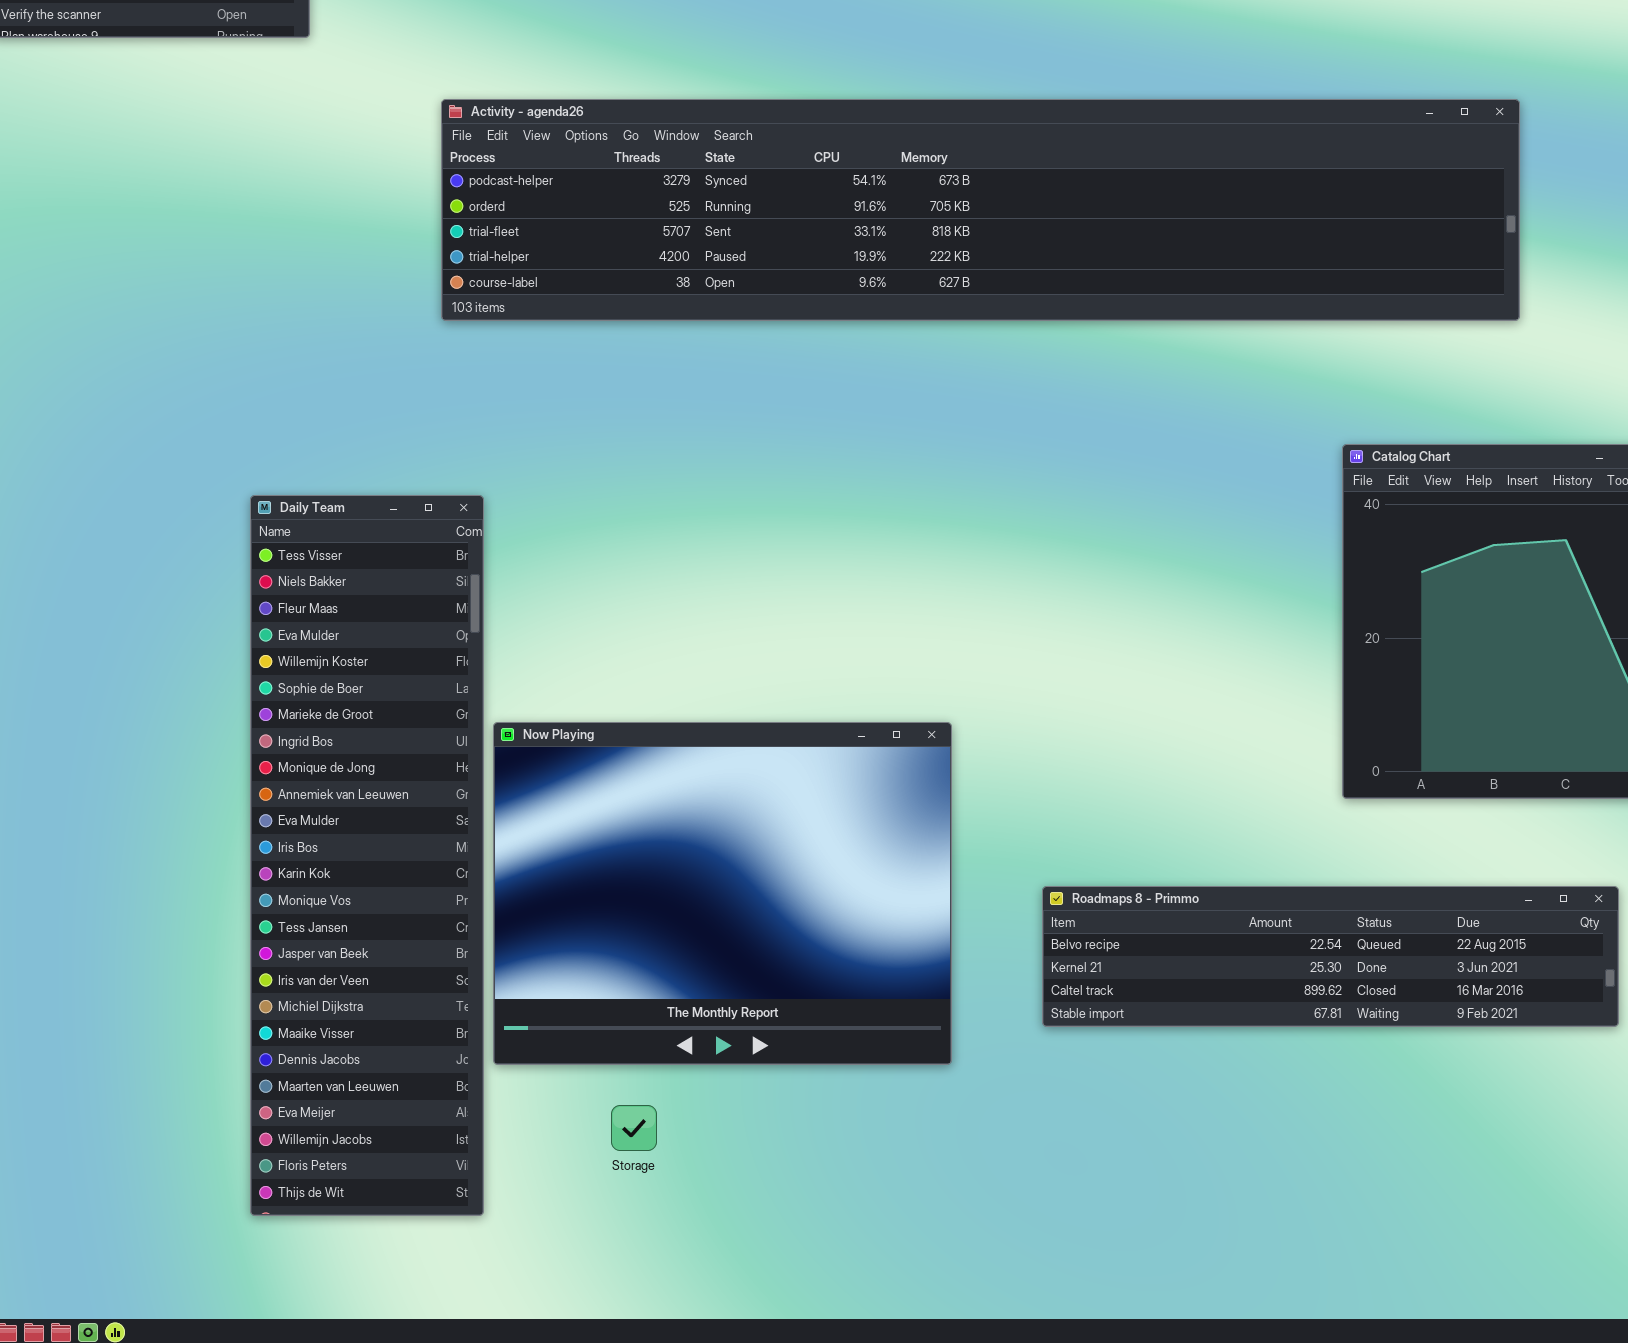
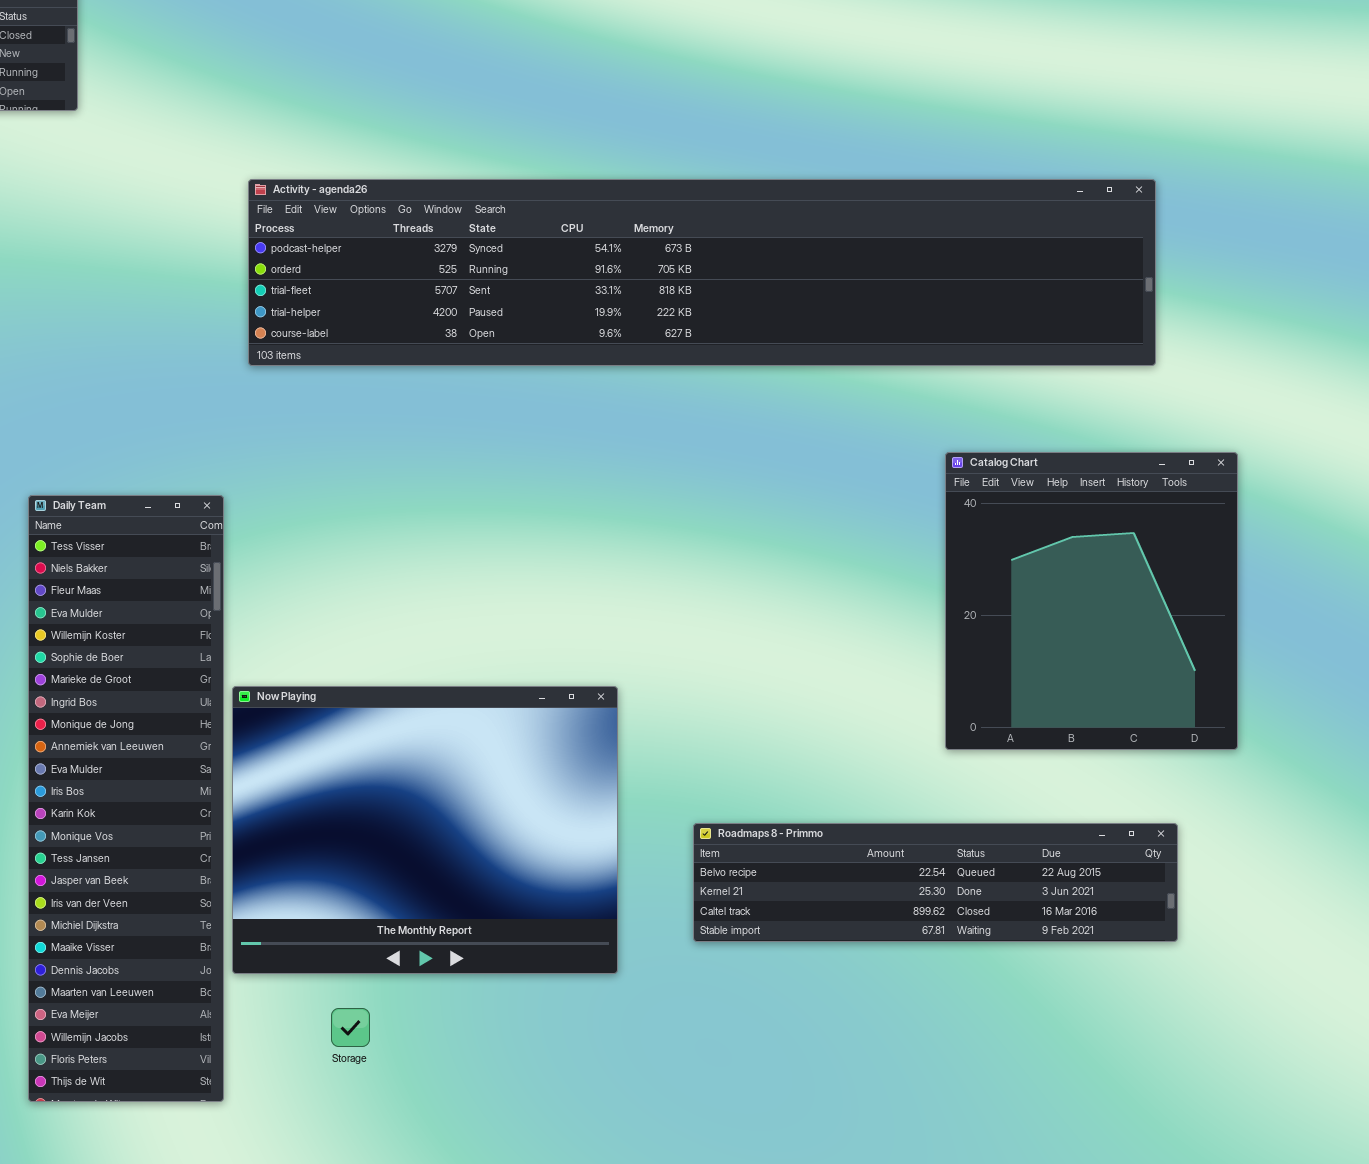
Activity - agenda26: [441,99,1520,321] -> [248,179,1156,366], moved

